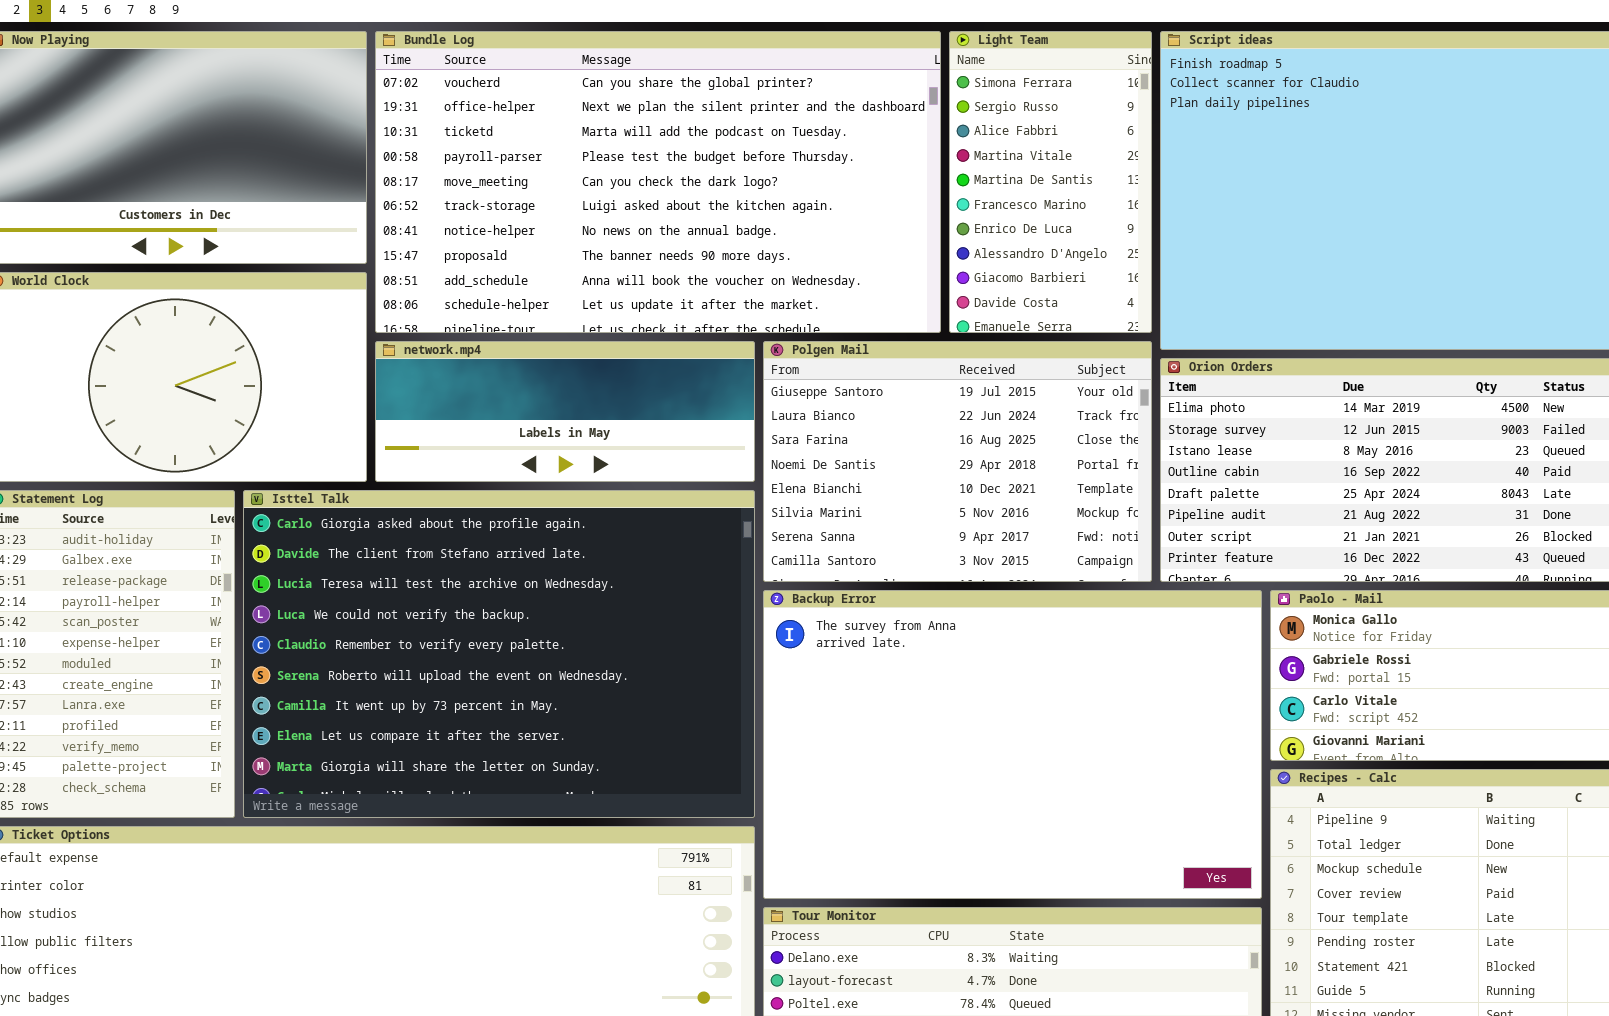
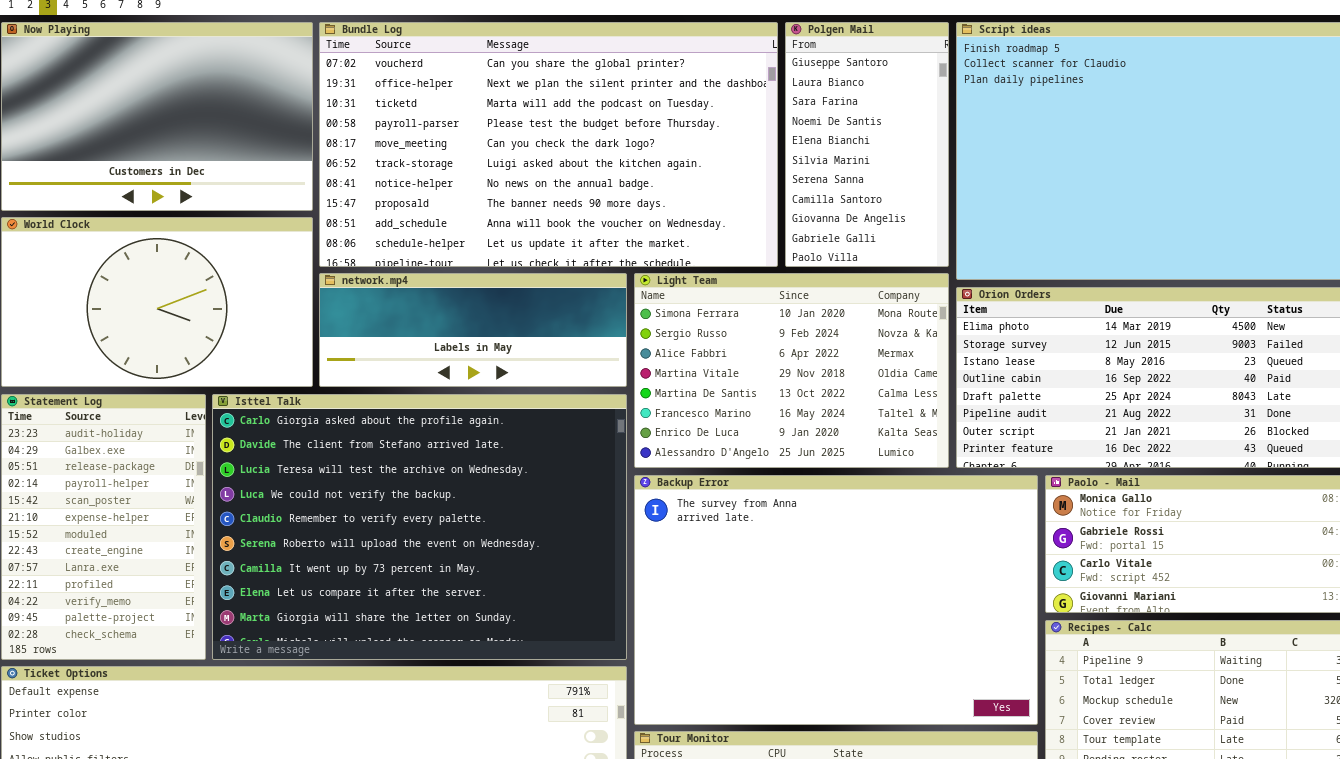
Light Team: [949,31,1152,333] -> [634,273,949,468], moved, resized
Polgen Mail: [763,341,1152,582] -> [785,22,949,267], moved, resized

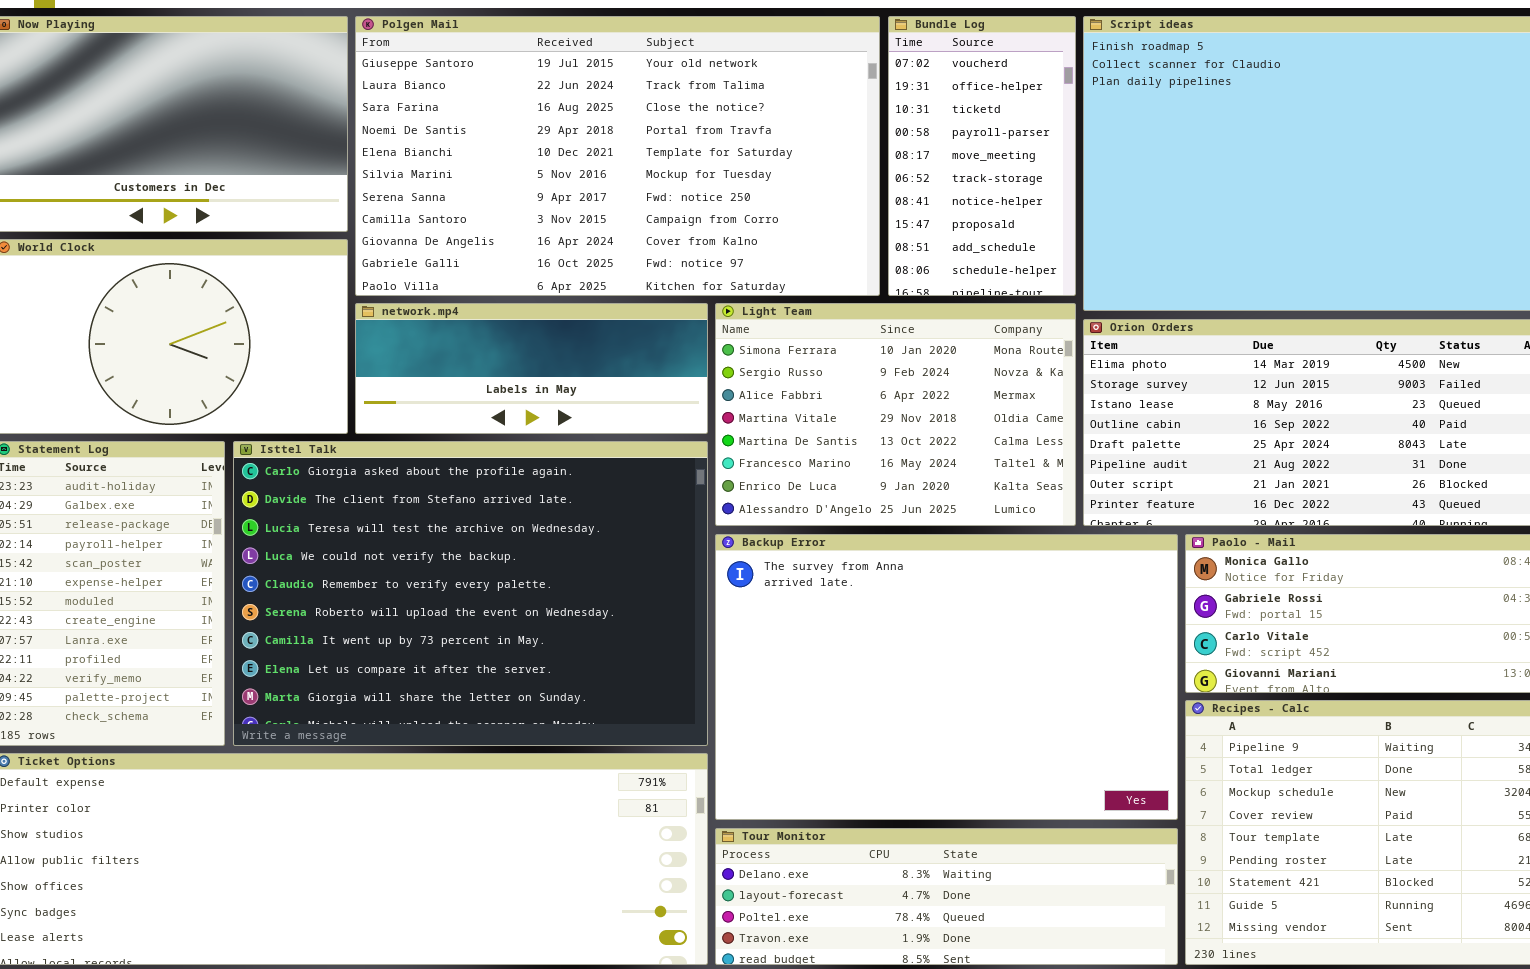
Bundle Log: [319,22,778,267] -> [888,16,1076,296], moved, resized
Polgen Mail: [785,22,949,267] -> [355,16,880,296], moved, resized

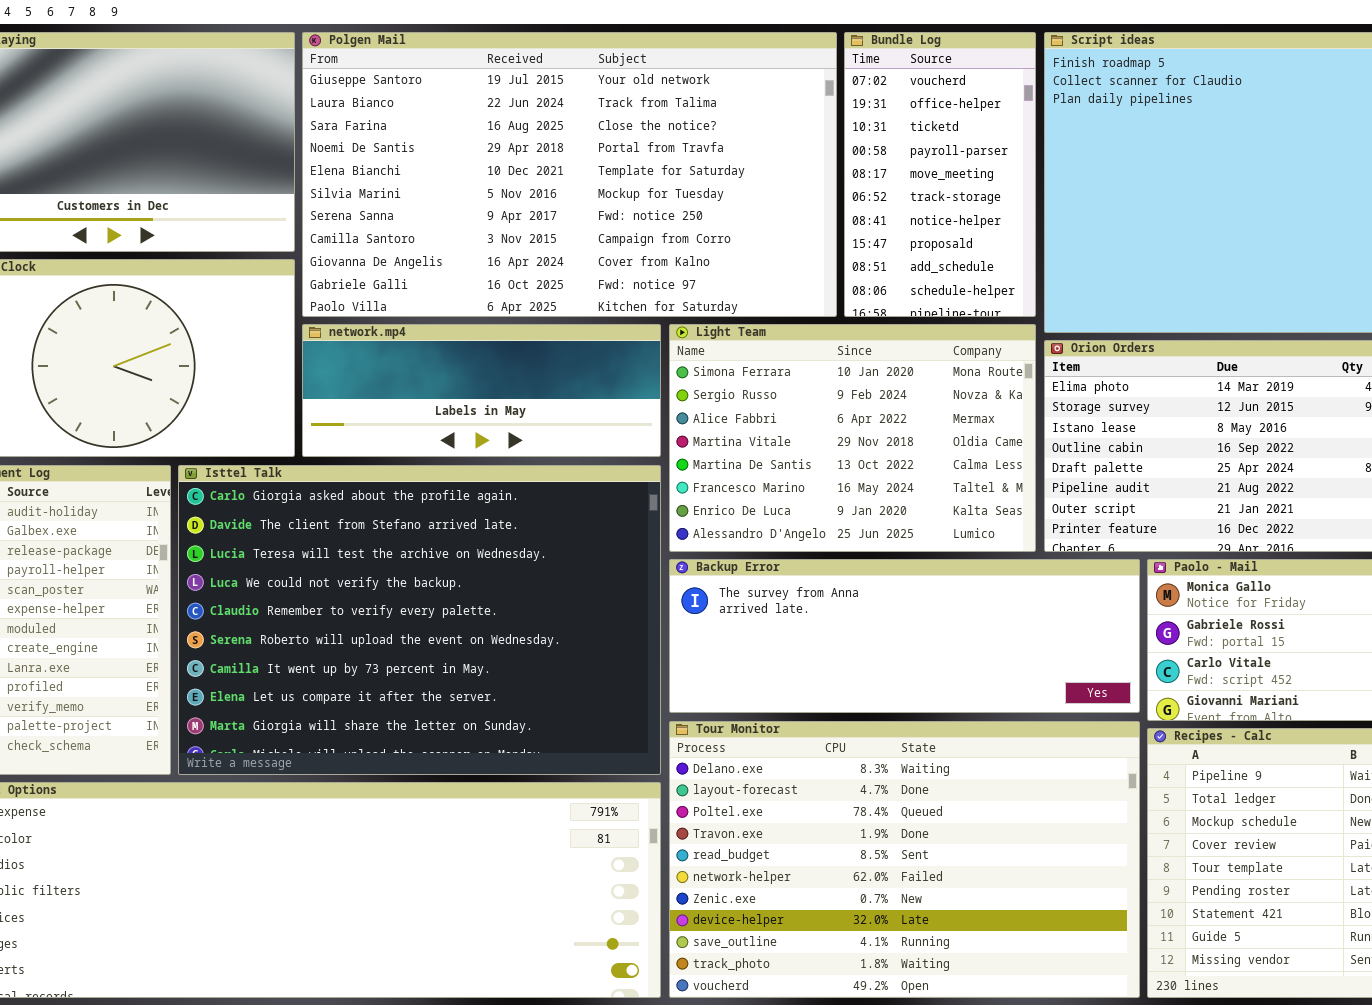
Backup Error: [715,534,1178,820] -> [669,559,1140,713], resized
Tour Monitor: [715,828,1178,965] -> [669,721,1140,998], resized

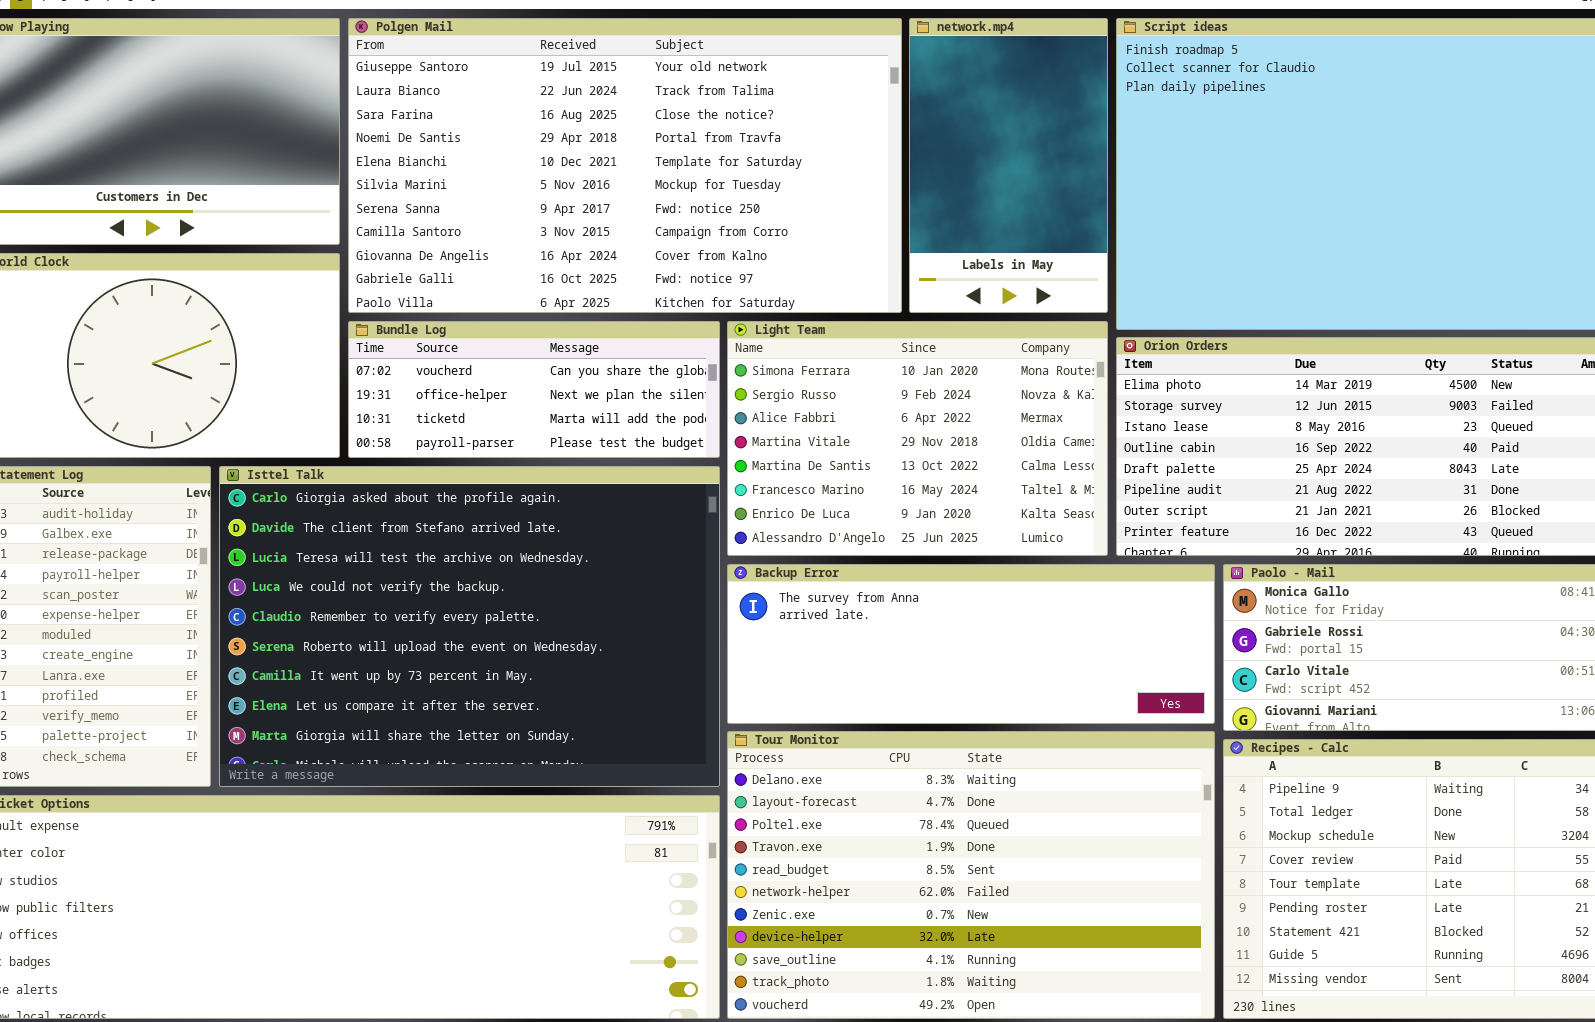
Bundle Log: [844,32,1036,317] -> [348,321,720,458], moved, resized
network.mp4: [302,324,661,457] -> [909,18,1108,313], moved, resized

